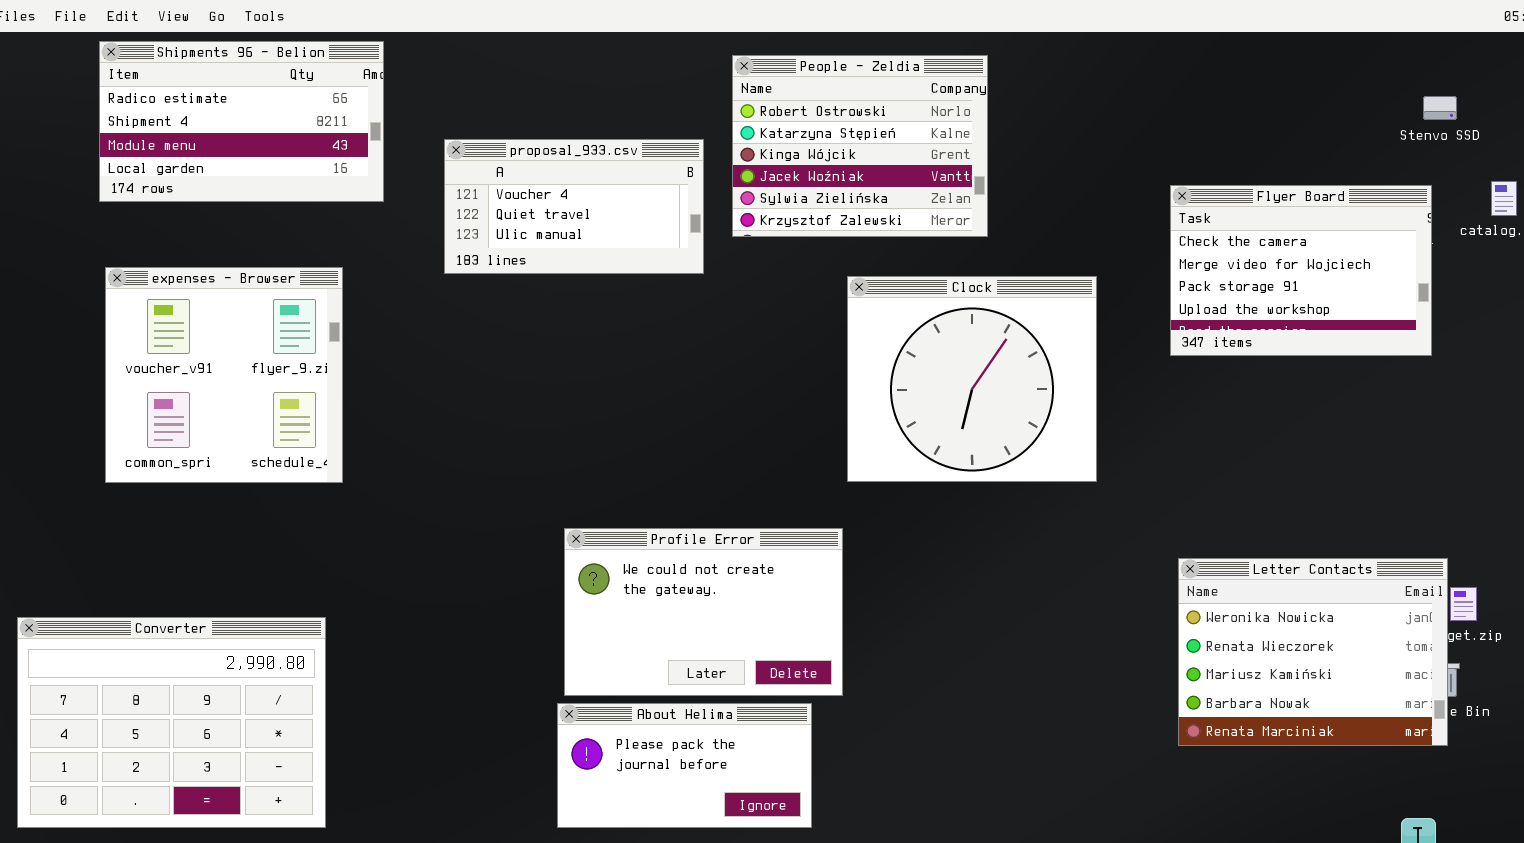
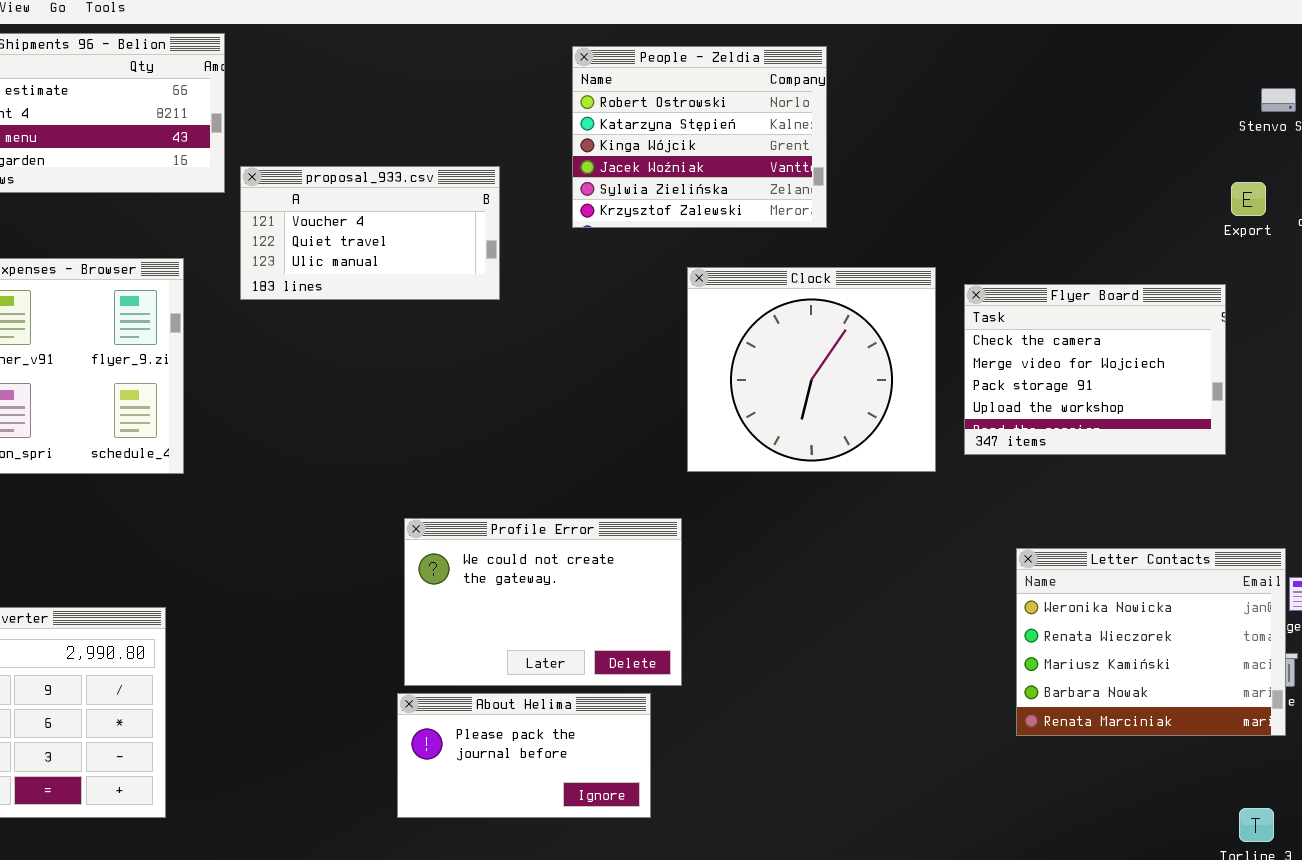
proposal_933.csv: [444,139,704,274] -> [240,166,500,300], moved
Flyer Board: [1170,185,1432,356] -> [964,284,1226,455], moved

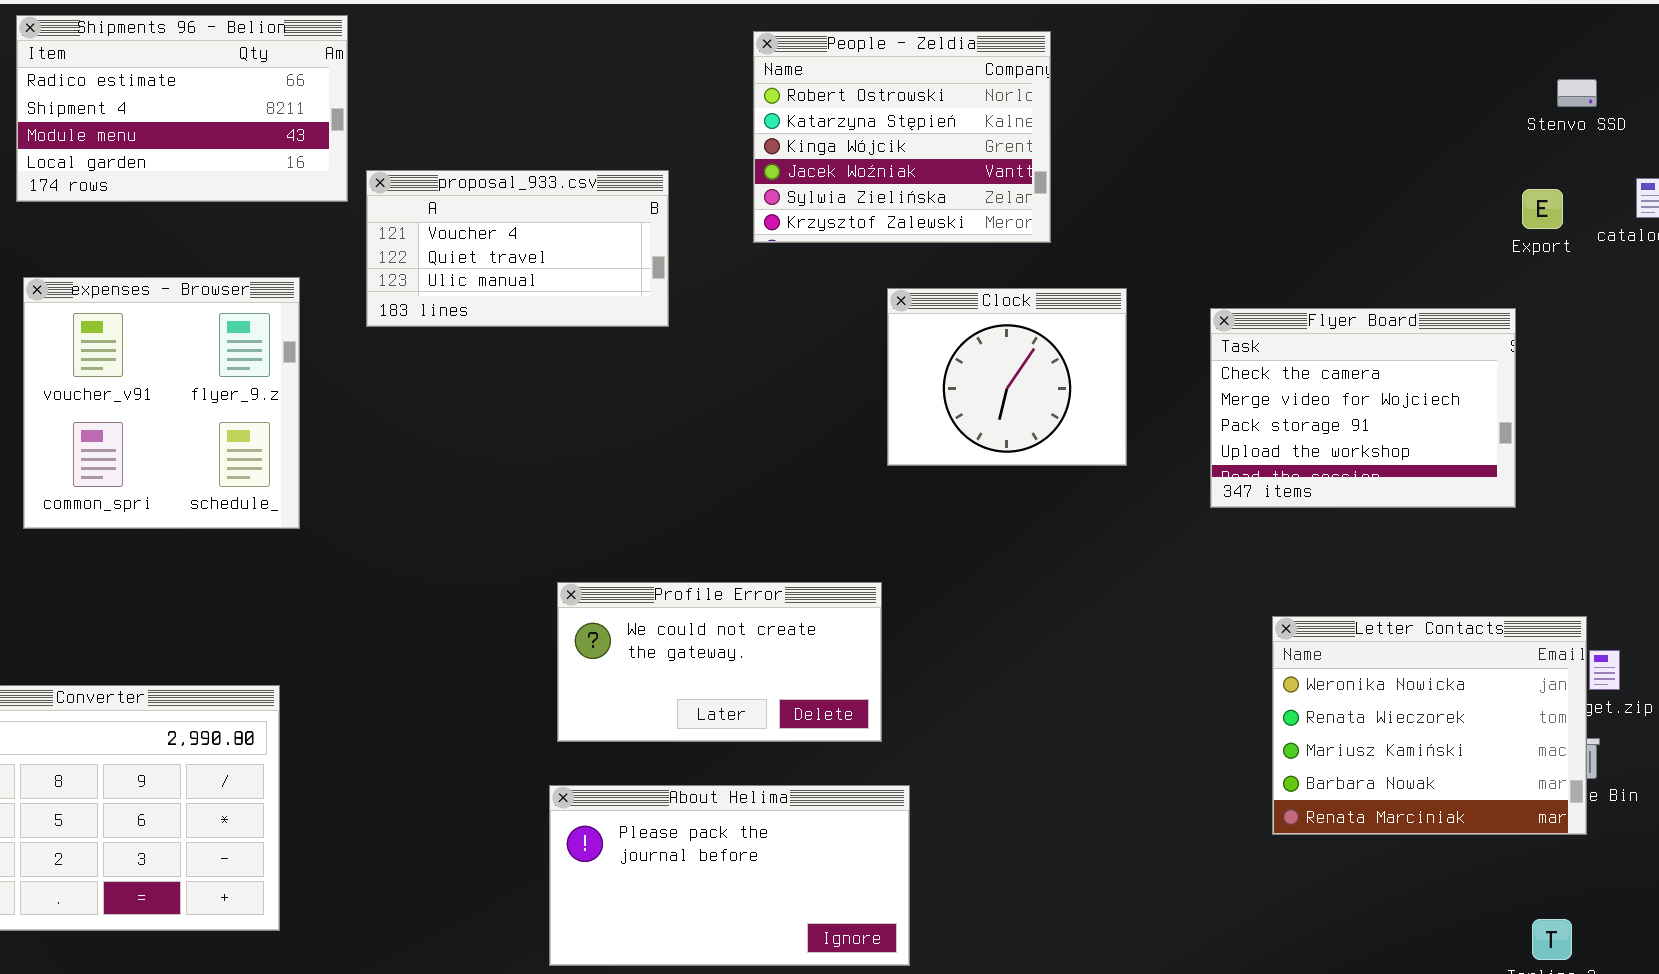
Clock: [687,267,936,472] -> [887,288,1127,466], resized
Profile Error: [404,518,682,686] -> [557,582,882,742], resized
About Helima: [397,693,651,818] -> [549,785,910,966], resized

